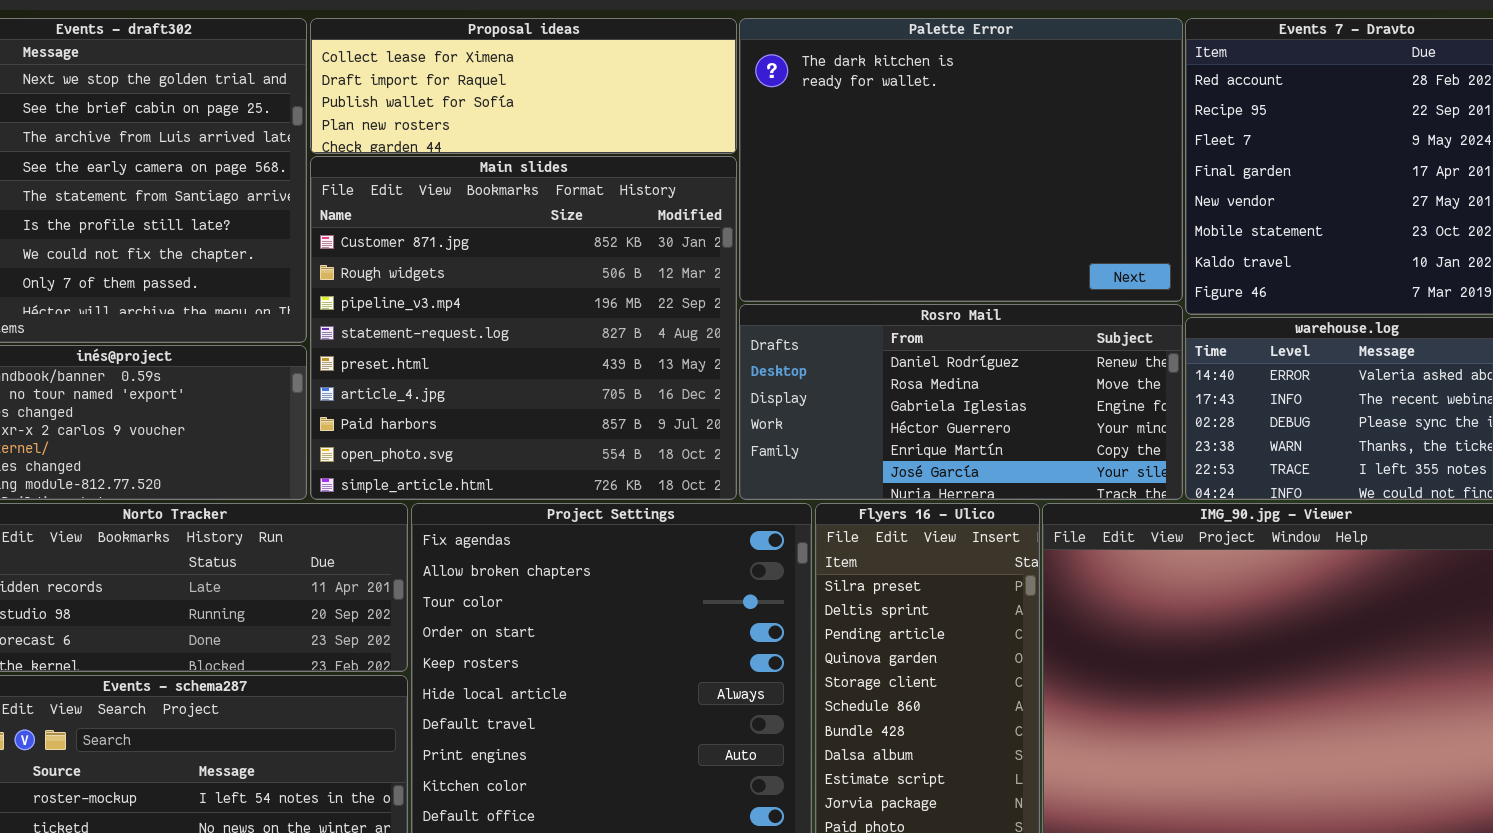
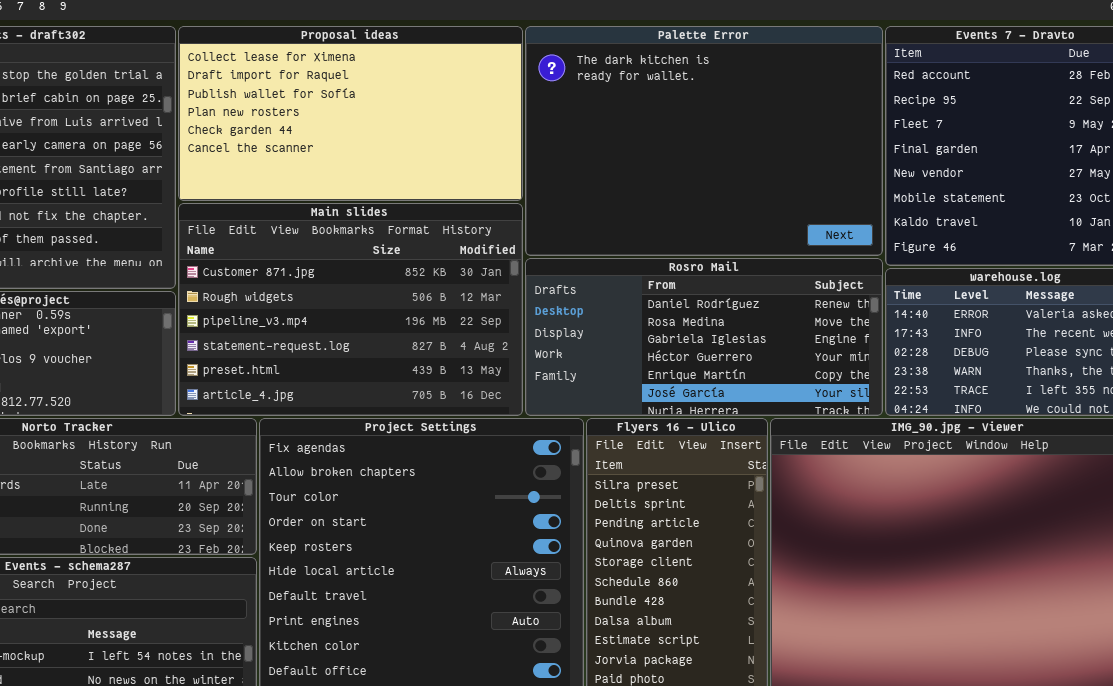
Proposal ideas: [310,18,737,154] -> [178,26,523,201], resized
Main slides: [310,156,737,500] -> [178,203,523,416], resized

